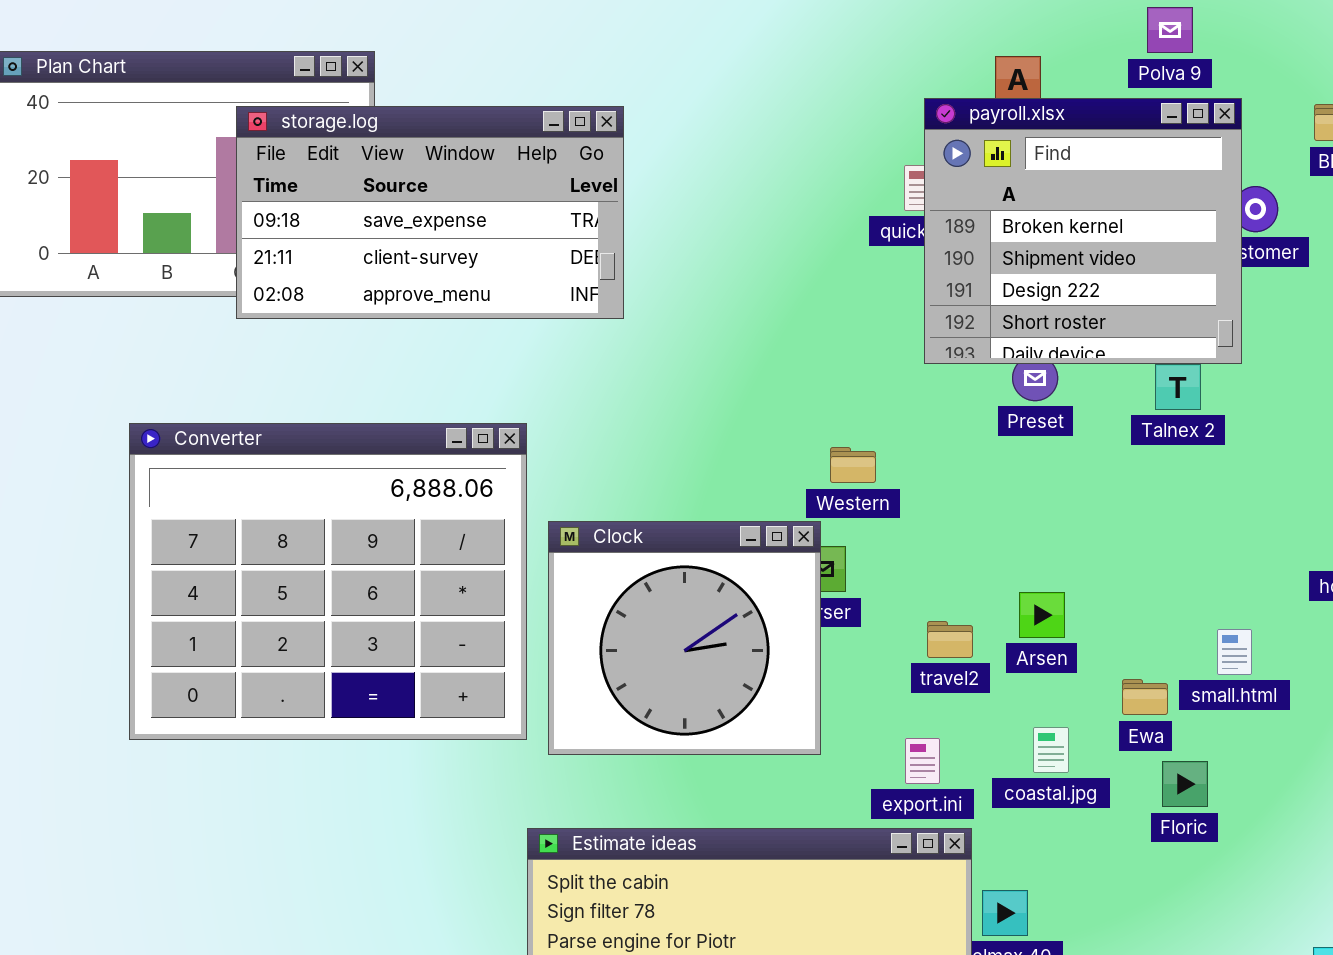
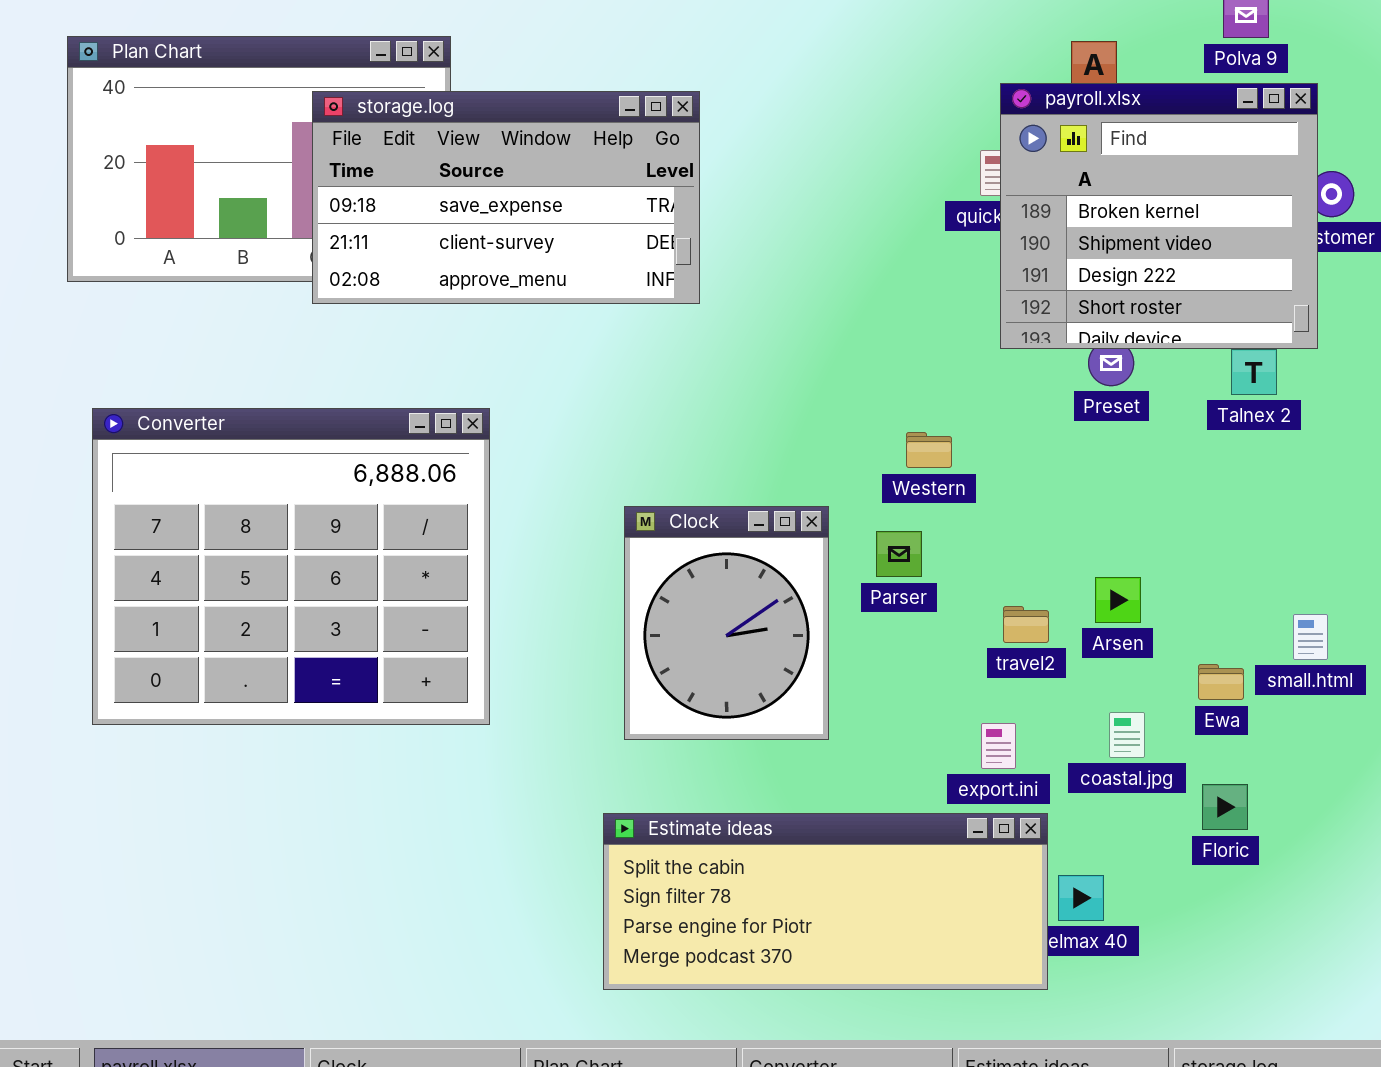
Converter: [129,423,527,740] -> [92,408,490,725], moved
Clock: [548,521,821,755] -> [624,506,829,740], resized
Floric: [1162,761,1208,807] -> [1202,784,1248,830], moved

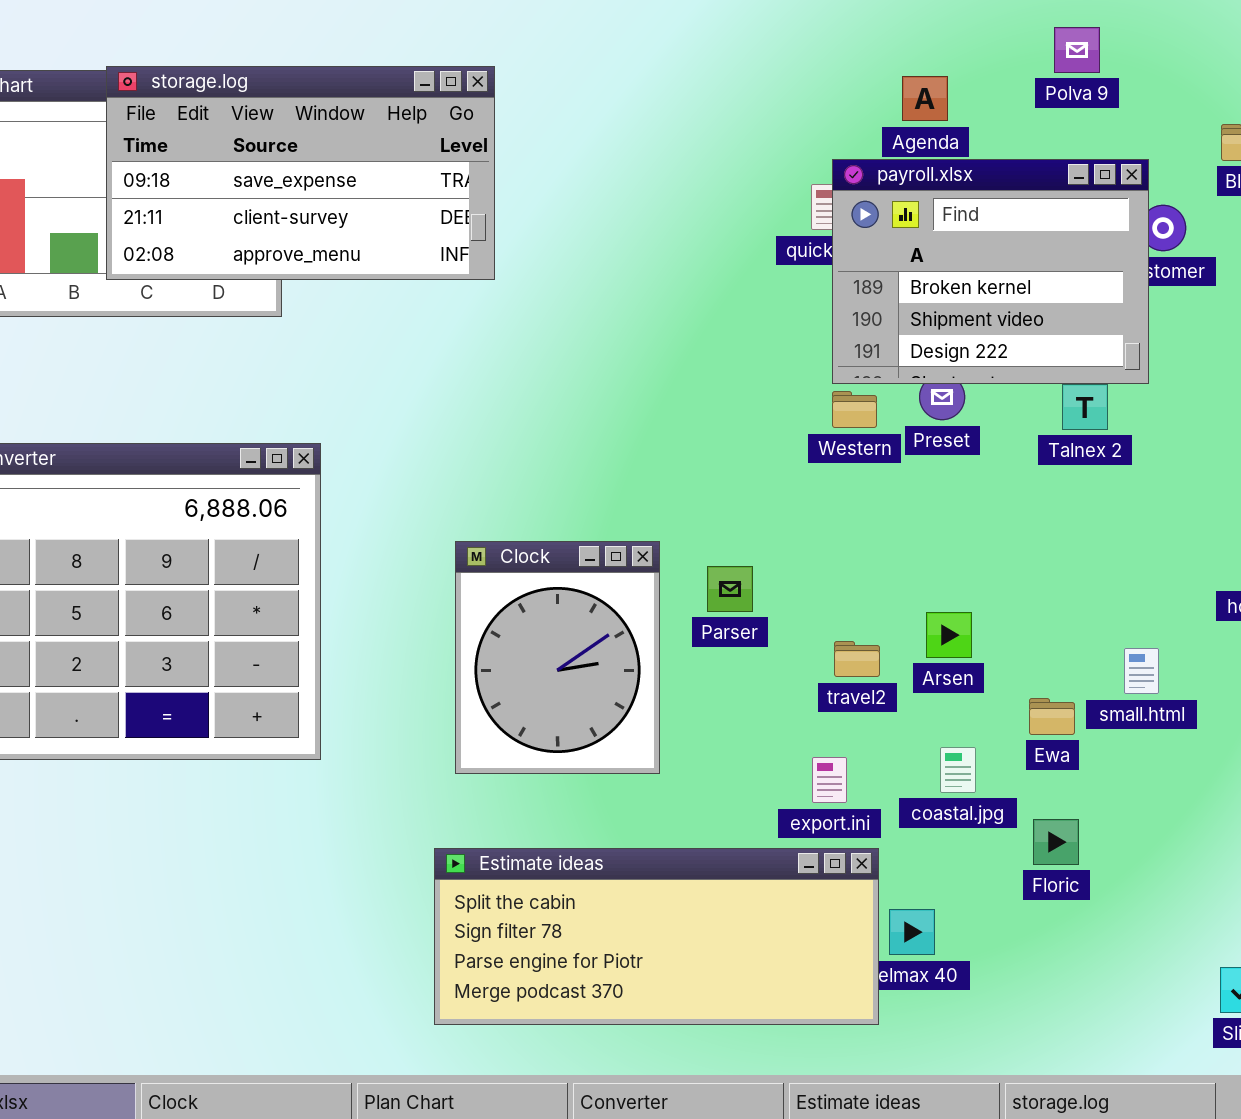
payroll.xlsx: [1000,83,1318,349] -> [832,159,1149,384], resized
storage.log: [312,91,700,304] -> [106,66,495,280], moved
Western: [906,432,952,468] -> [832,391,877,428], moved

